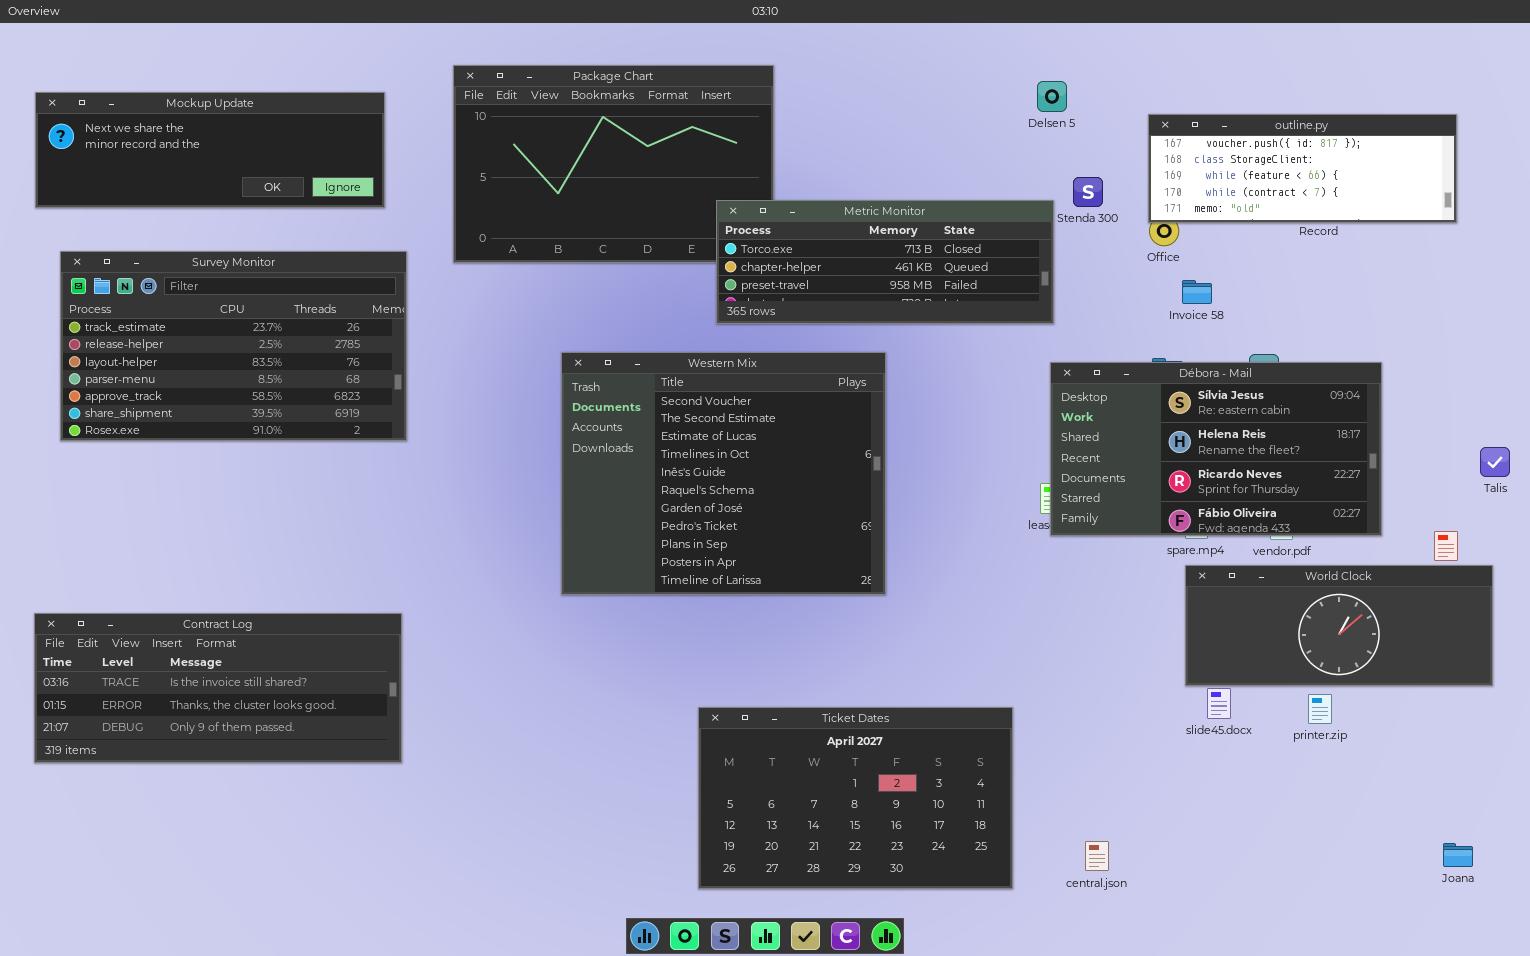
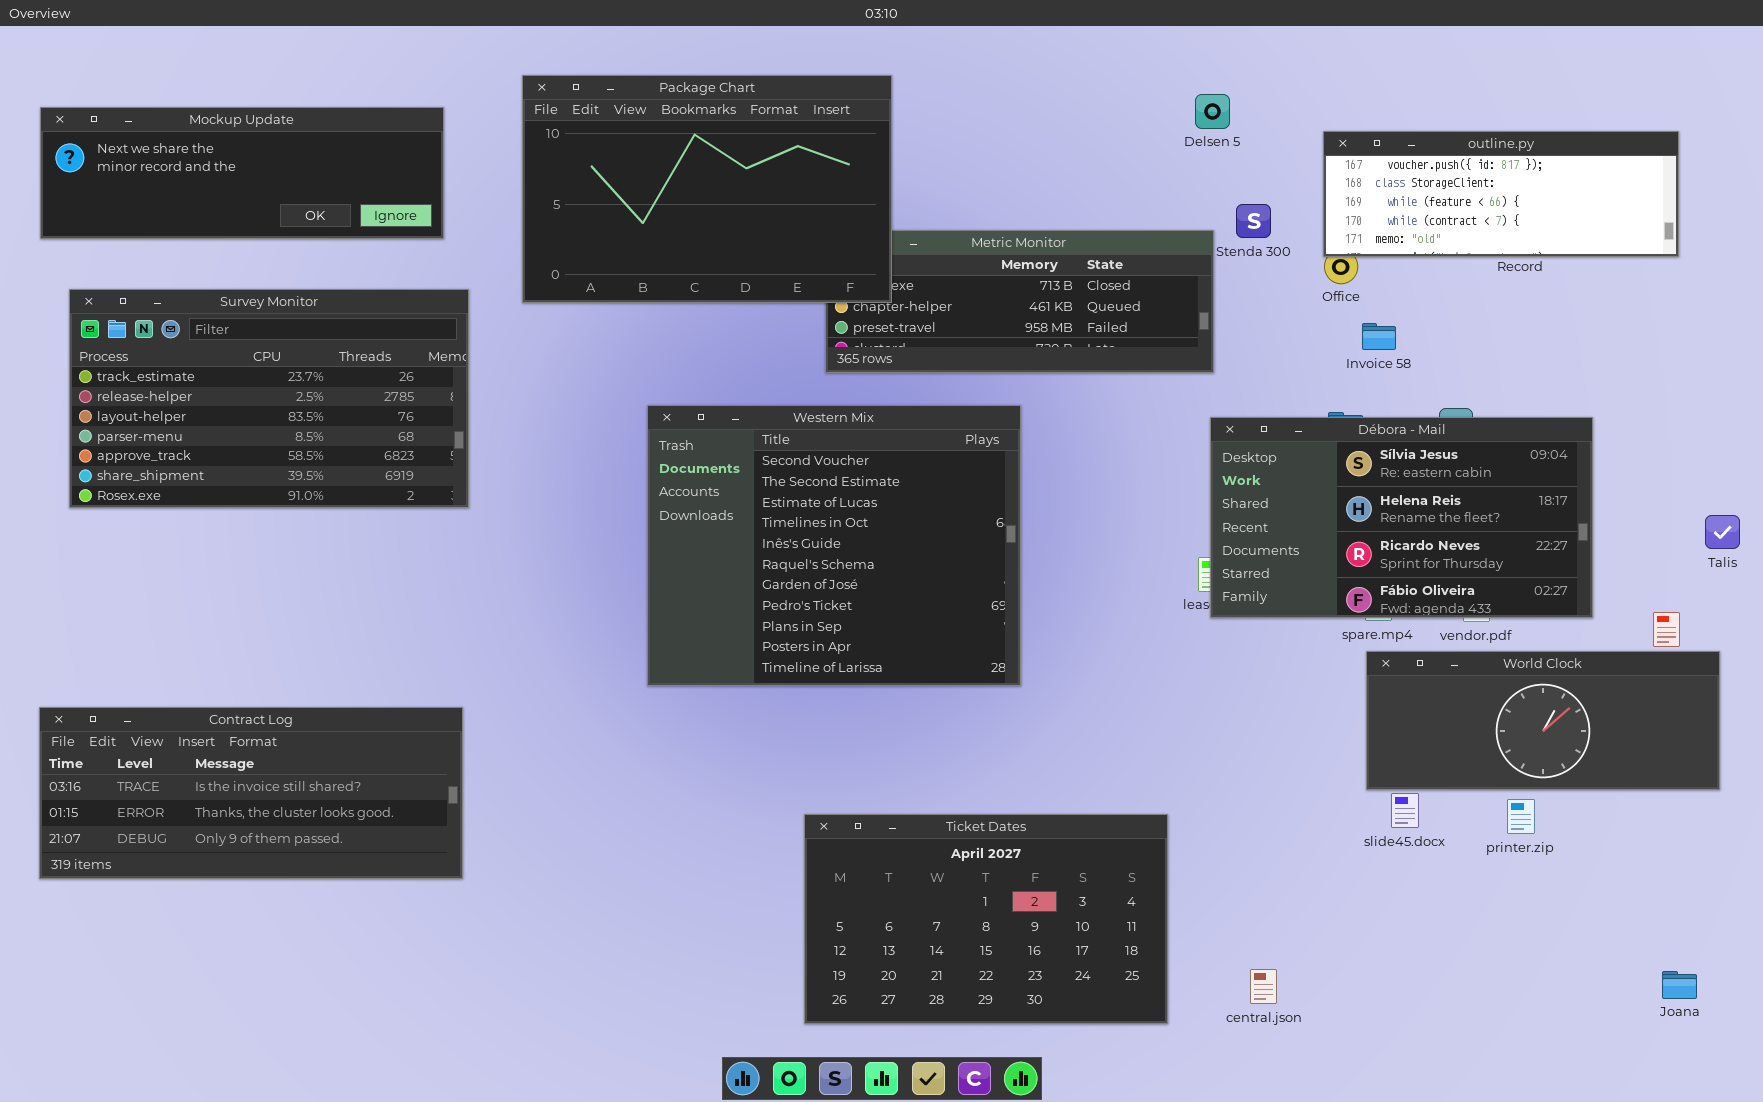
Package Chart: [453,65,774,263] -> [522,75,892,303], raised

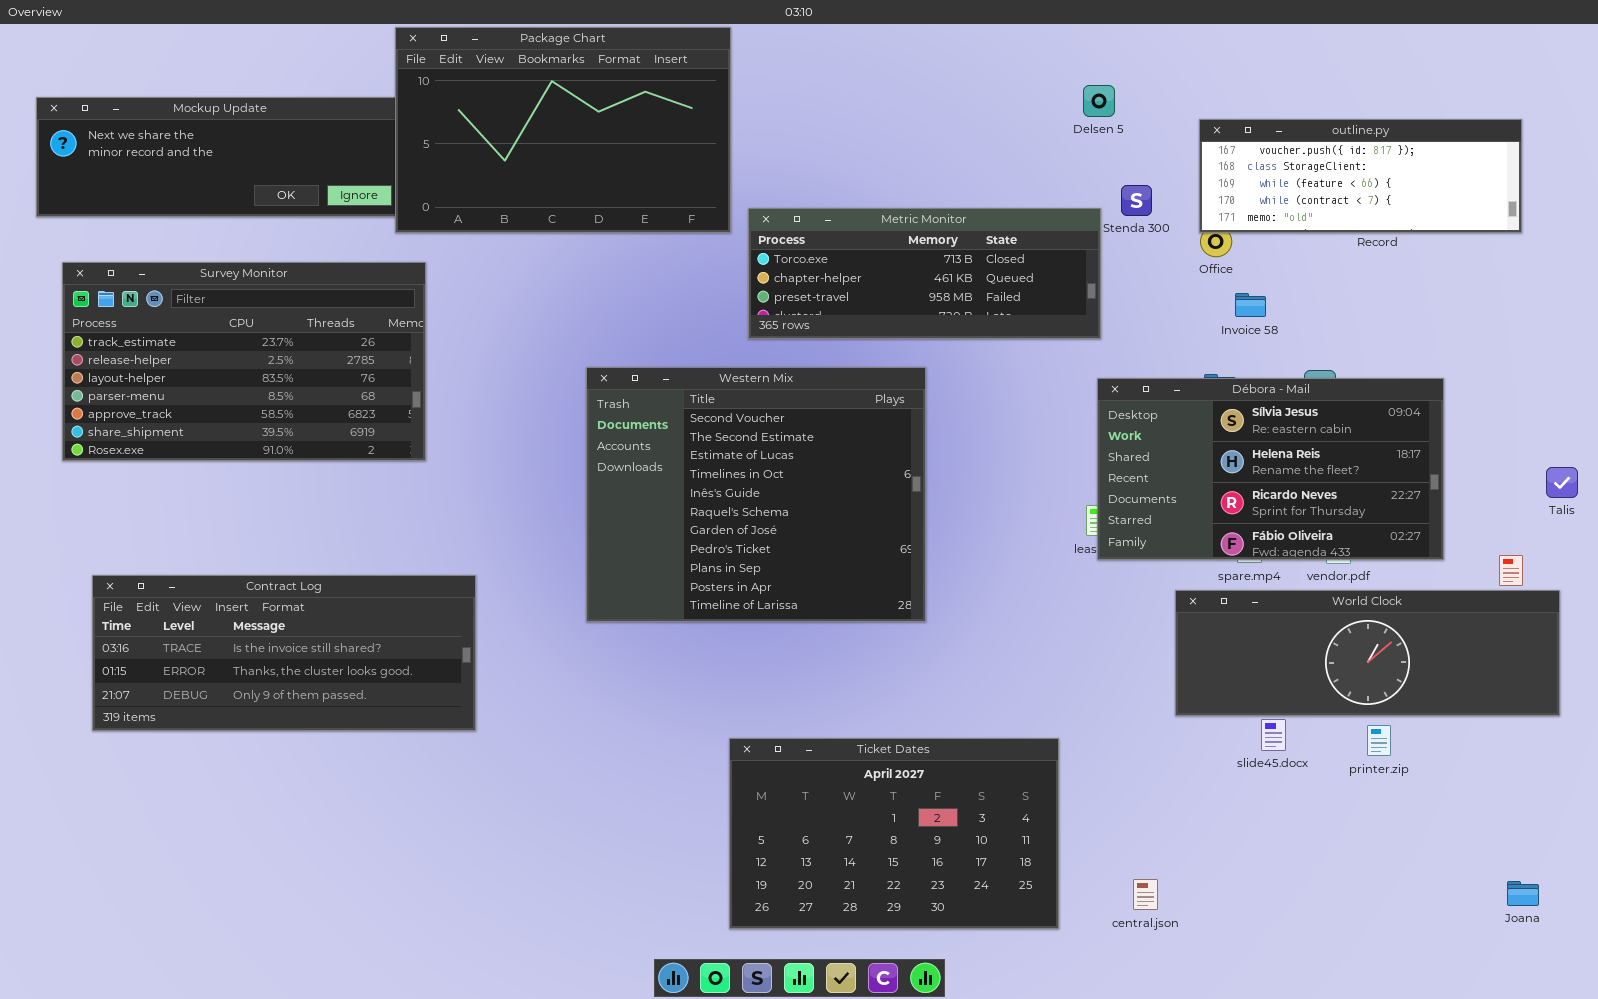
Package Chart: [522,75,892,303] -> [395,27,731,233], moved
World Clock: [1366,651,1720,790] -> [1175,590,1560,716], resized
Contract Log: [39,707,463,879] -> [92,575,476,731], moved

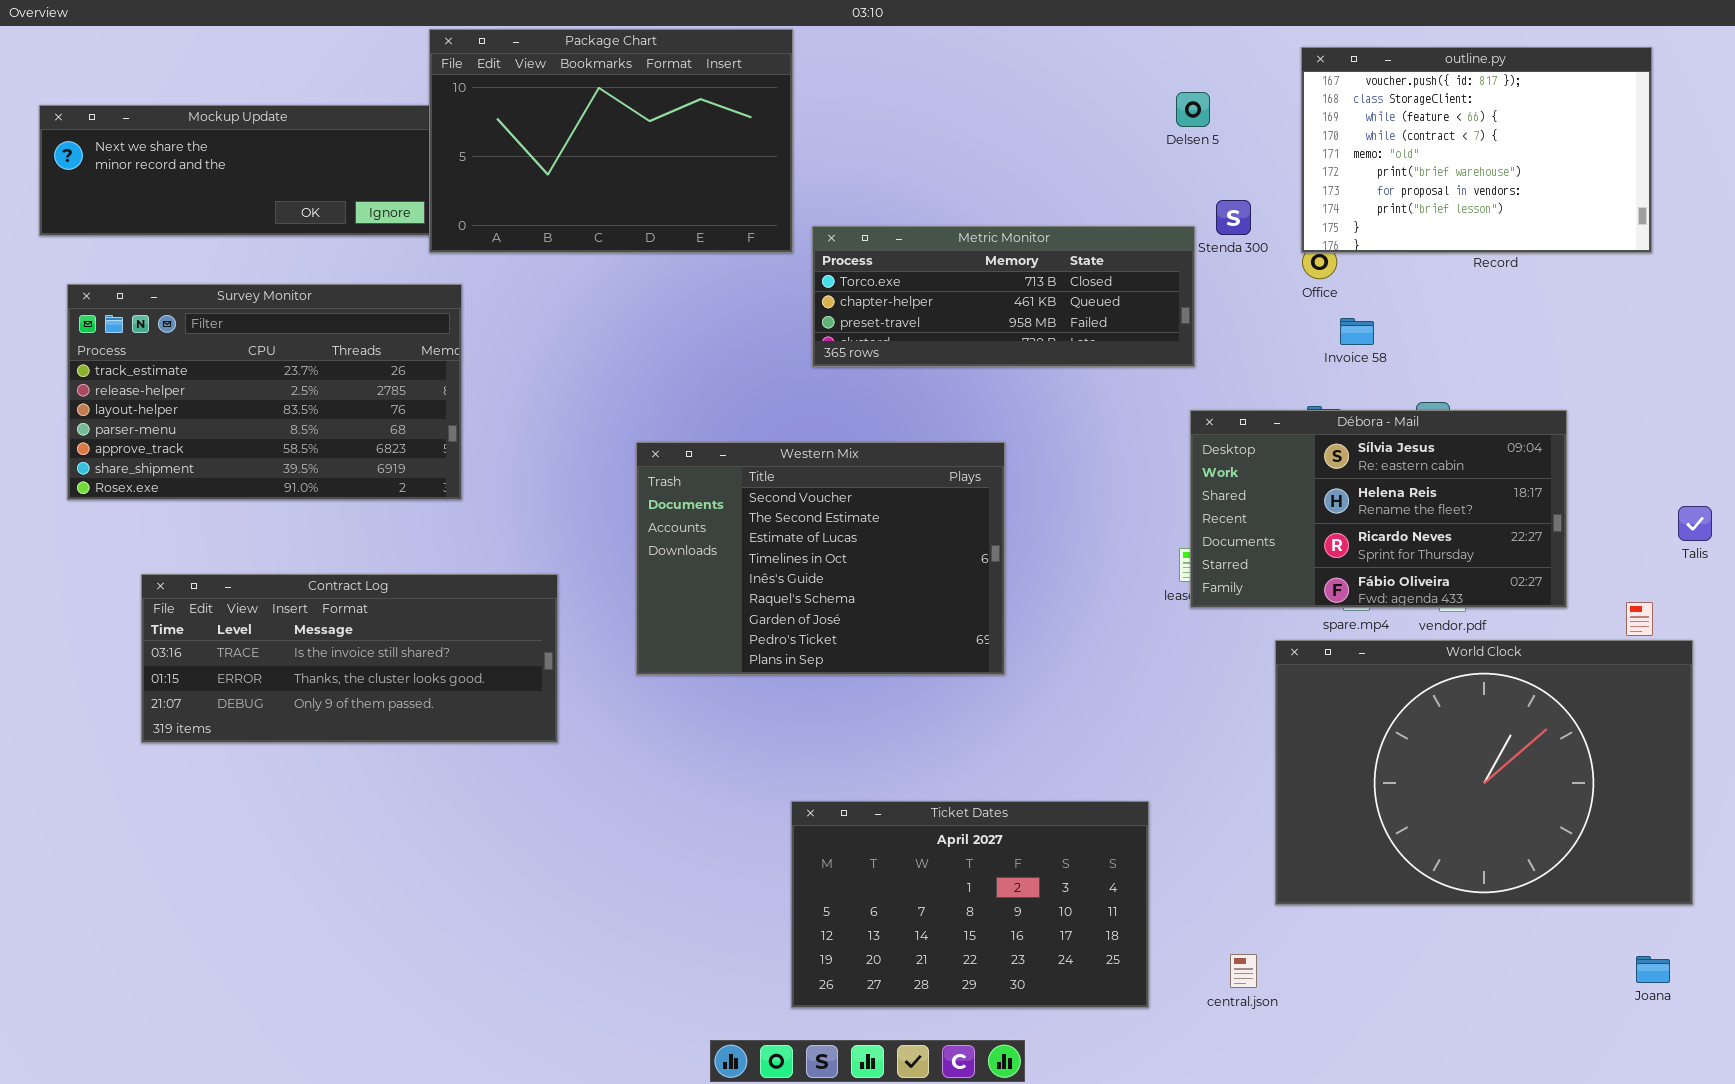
outline.py: [1199,119,1522,233] -> [1301,47,1652,253], resized
Western Mix: [586,367,926,622] -> [636,442,1005,675], resized
Contract Log: [92,575,476,731] -> [141,574,558,743], moved
World Clock: [1175,590,1560,716] -> [1275,640,1693,905], resized

